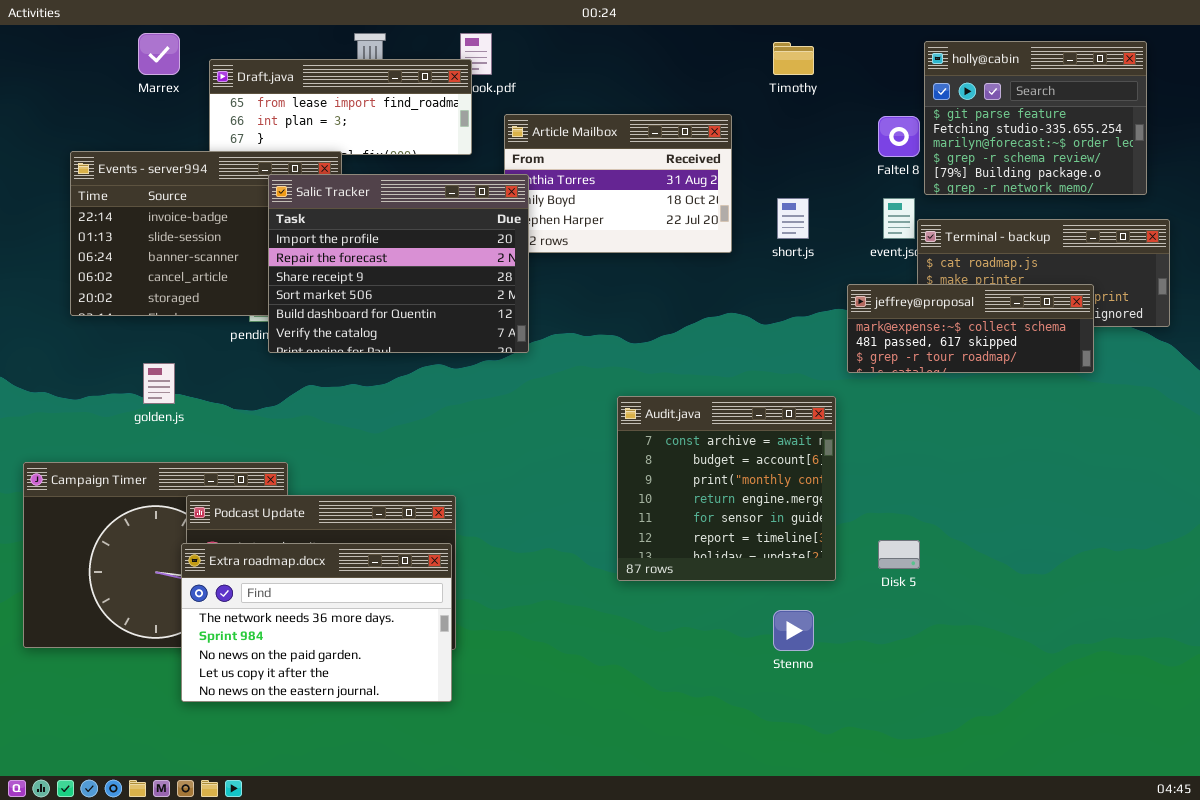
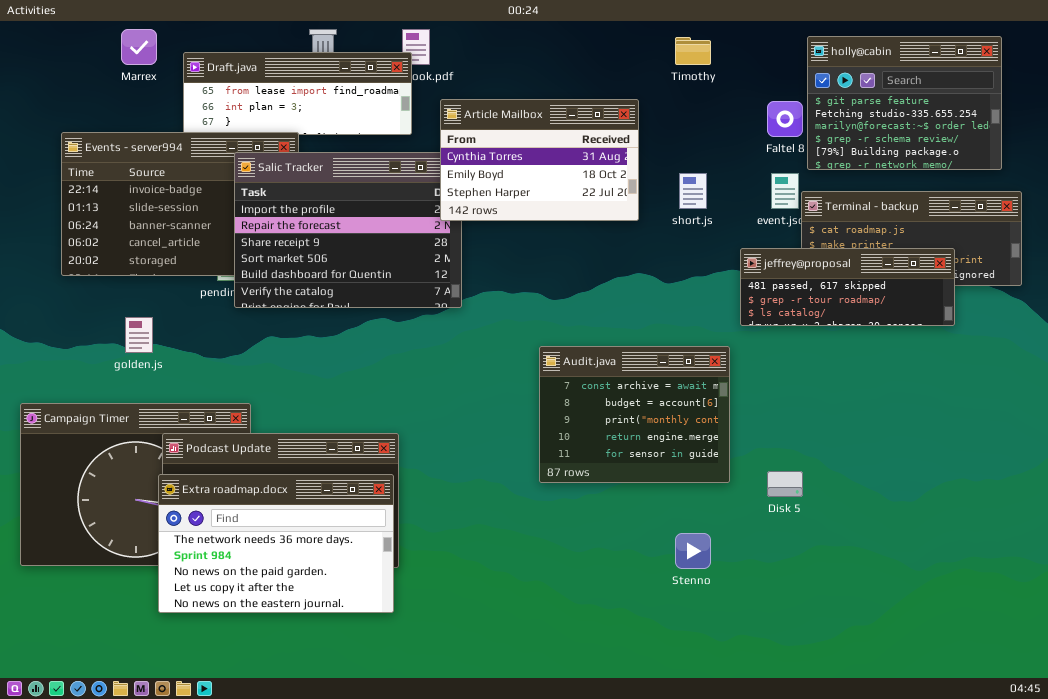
Article Mailbox: [504,114,732,253] -> [440,99,639,221], raised
jeffrey@proposal: [847,284,1094,373] -> [740,248,955,326], scrolled down 1 row
Audit.java: [617,396,836,581] -> [539,346,730,483], resized

